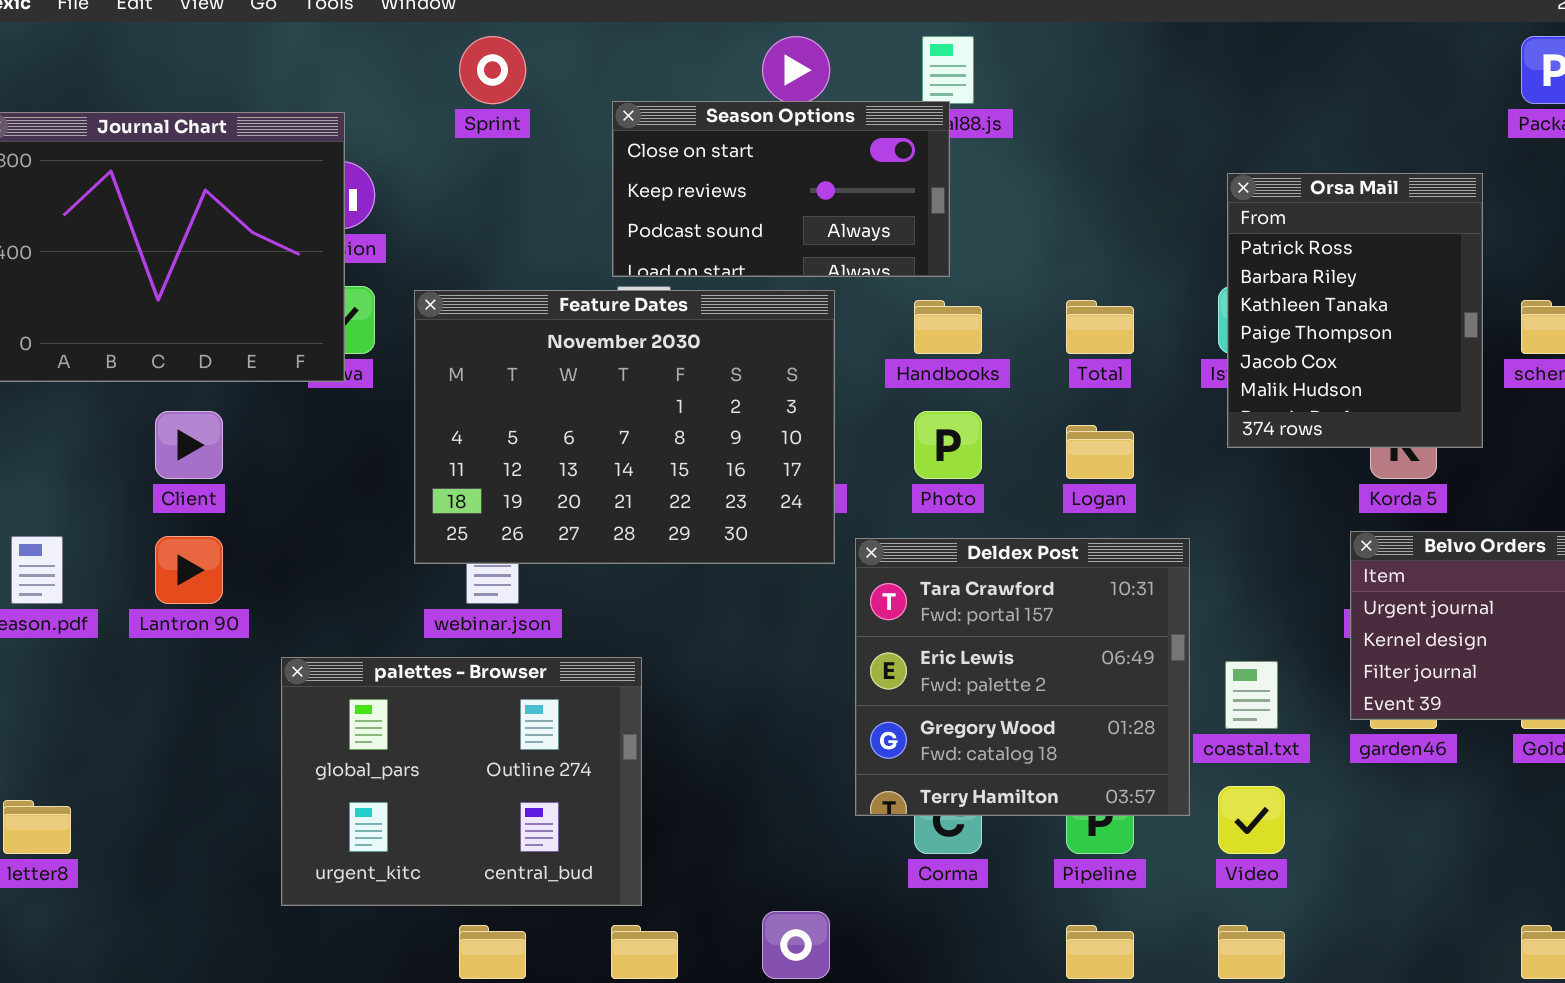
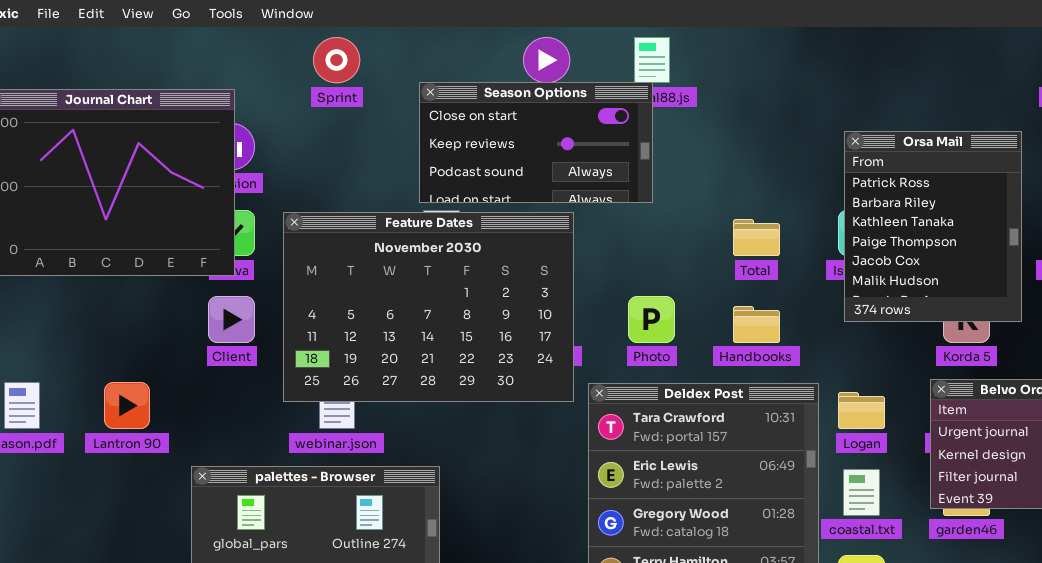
Handbooks: [914,300,982,354] -> [733,306,780,343], moved
Client: [155,411,223,479] -> [208,296,255,343], moved
Logan: [1066,425,1134,479] -> [838,392,885,429], moved

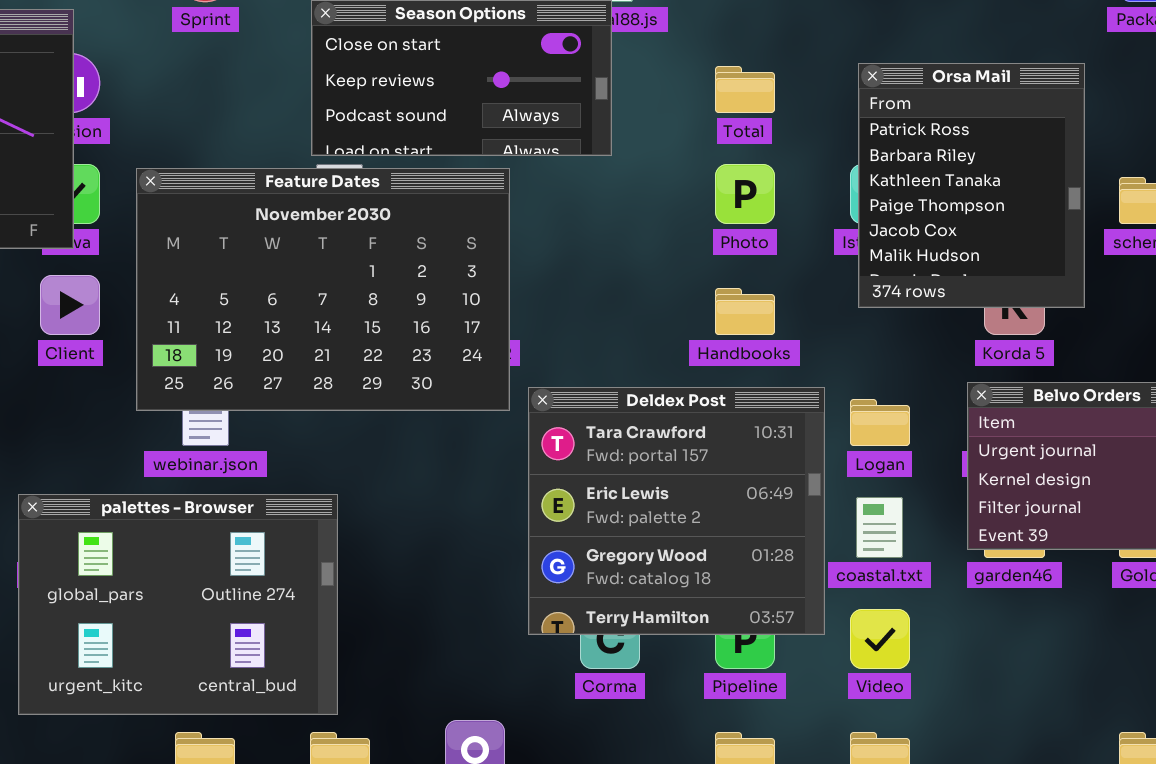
Total: [733,219,780,256] -> [715,66,775,113], moved
Photo: [628,296,675,343] -> [715,164,775,224], moved

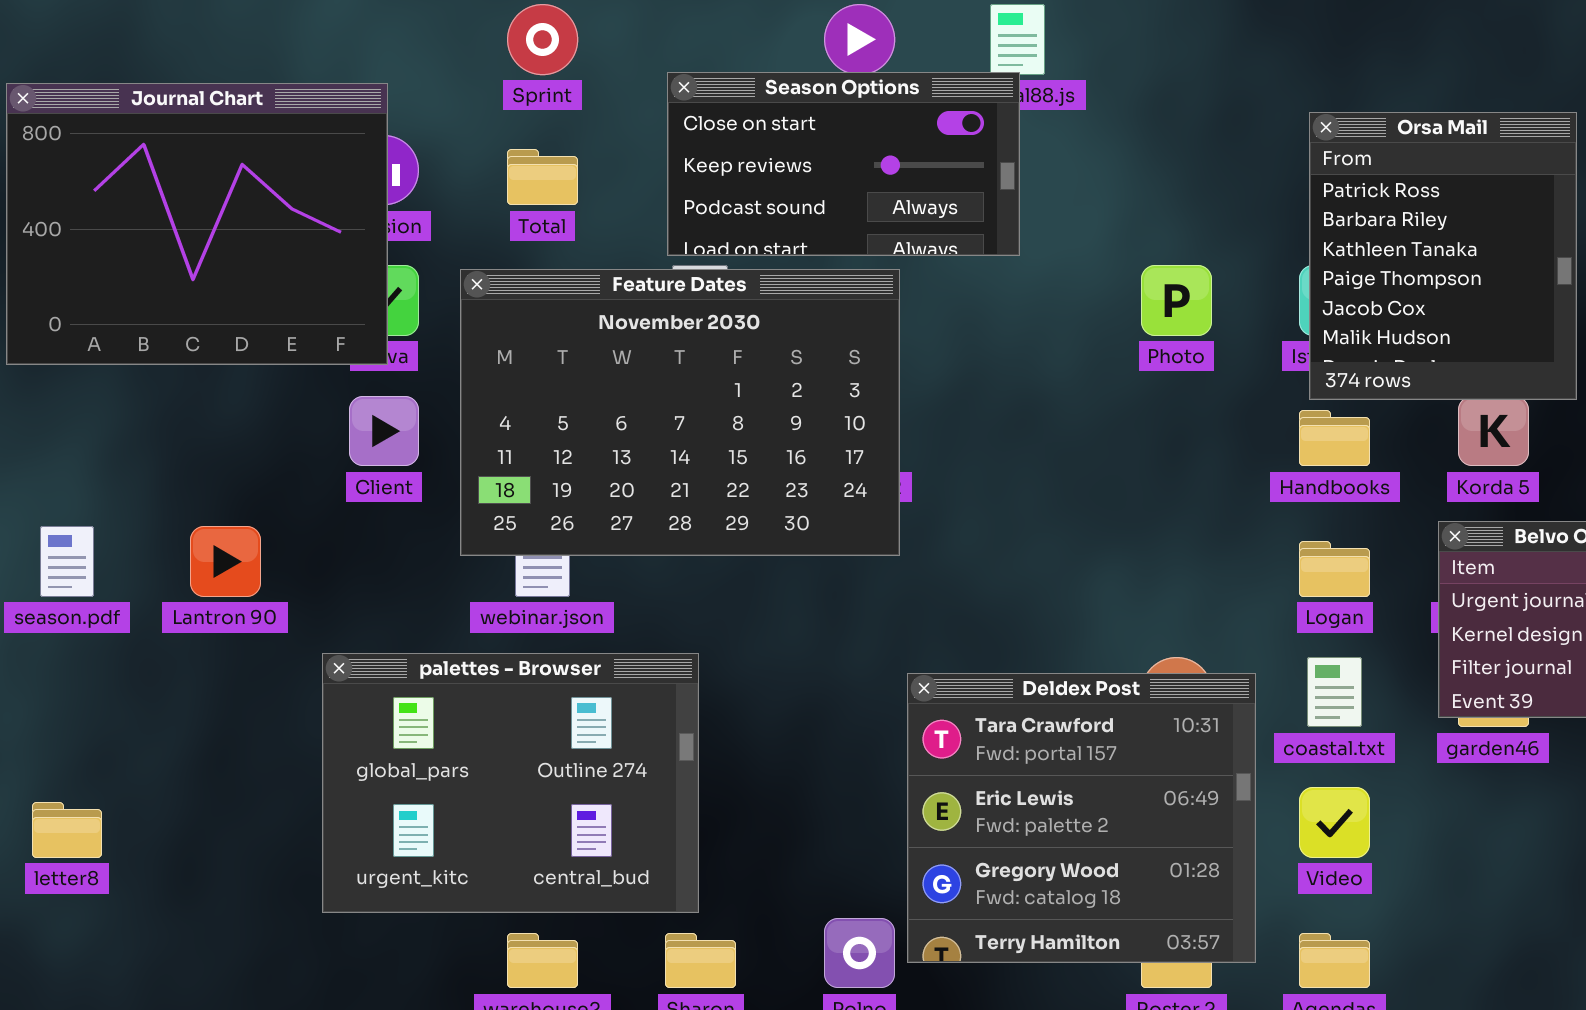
Orsa Mail: [858,63,1085,308] -> [1309,112,1577,400], moved
Total: [715,66,775,113] -> [507,149,578,205], moved
Handbooks: [715,288,775,335] -> [1299,410,1370,466], moved
Deldex Post: [528,387,825,635] -> [907,673,1256,963], moved

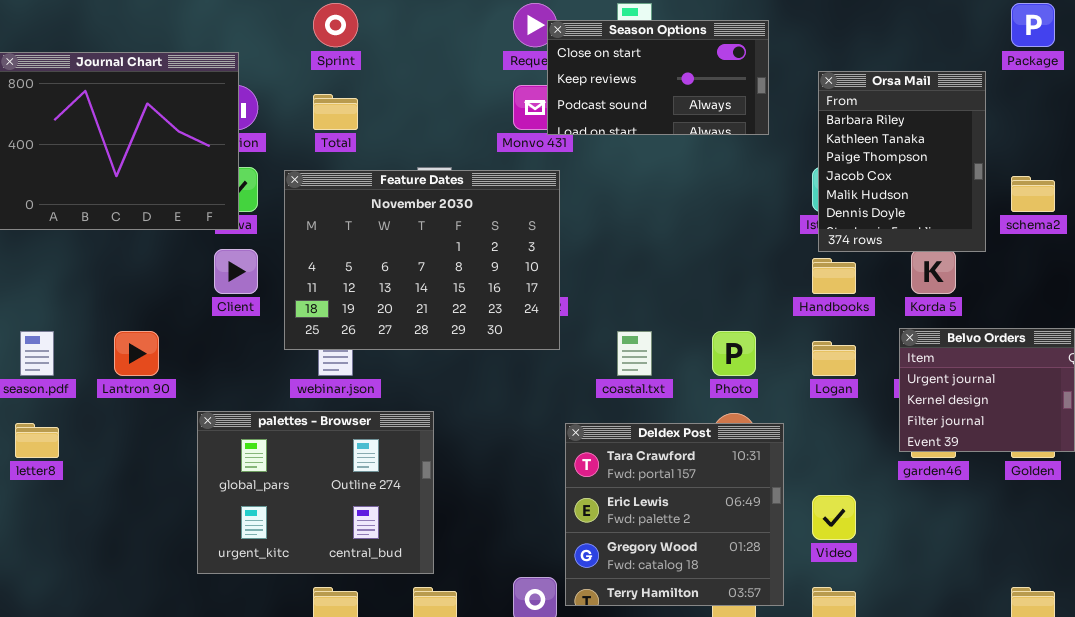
Season Options: [667,72,1020,256] -> [547,20,769,135], moved
Orsa Mail: [1309,112,1577,400] -> [818,71,986,252], scrolled down 1 row
Photo: [1141,265,1212,336] -> [712,331,756,376], moved
coastal.txt: [1307,657,1362,727] -> [617,331,652,376], moved
letter8: [32,802,102,858] -> [15,423,59,458], moved

